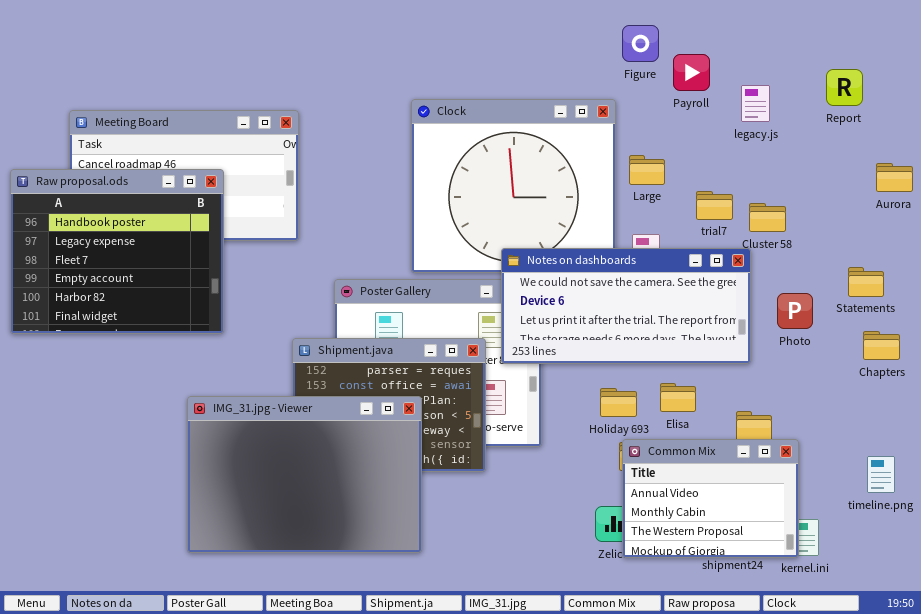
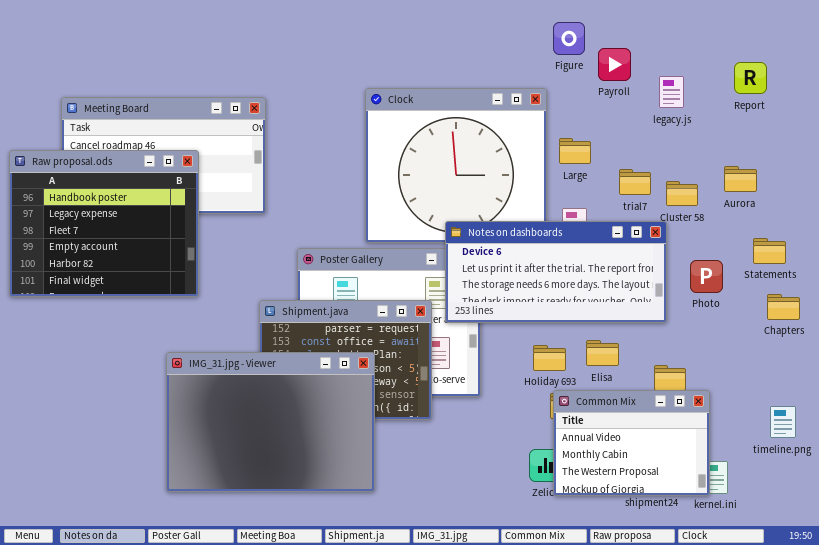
Aurora: [876,163,913,192] -> [724,166,757,192], moved
Notes on dashboards: [501,248,751,364] -> [445,221,667,323], scrolled down 1 row

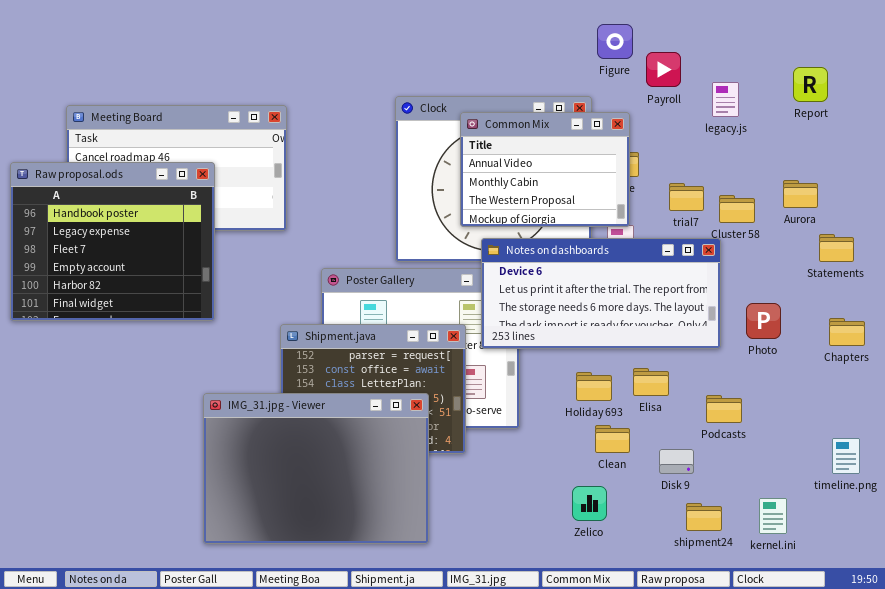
Statements: [753,238,786,264] -> [819,234,854,262], moved
Photo: [690,260,723,293] -> [746,303,781,339], moved
IMG_31.jpg - Viewer: [166,352,375,492] -> [203,393,429,544], moved
Common Mix: [553,390,710,496] -> [460,112,630,227], moved

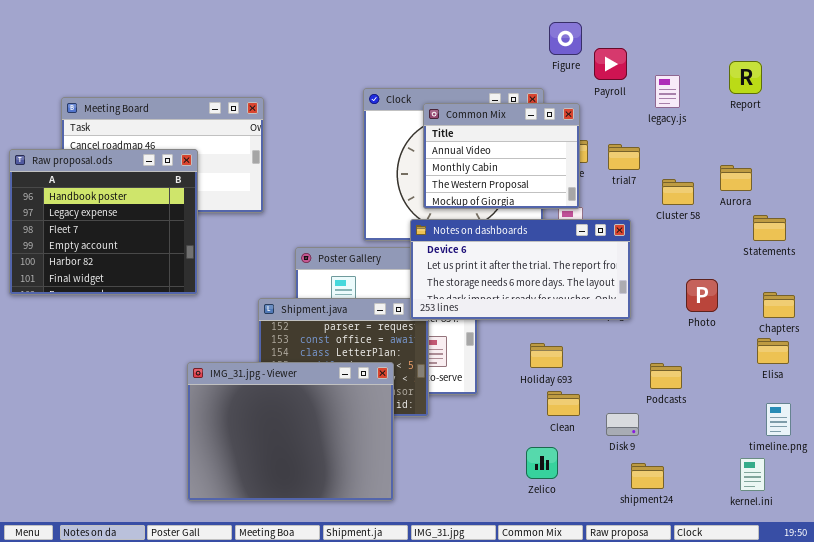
trial7: [669,183,704,211] -> [608,144,640,170], moved
Notes on dashboards: [481,238,721,349] -> [410,219,631,320], moved
Elisa: [633,368,669,396] -> [757,338,789,364], moved
kernel.ini: [759,498,787,534] -> [740,458,765,491], moved

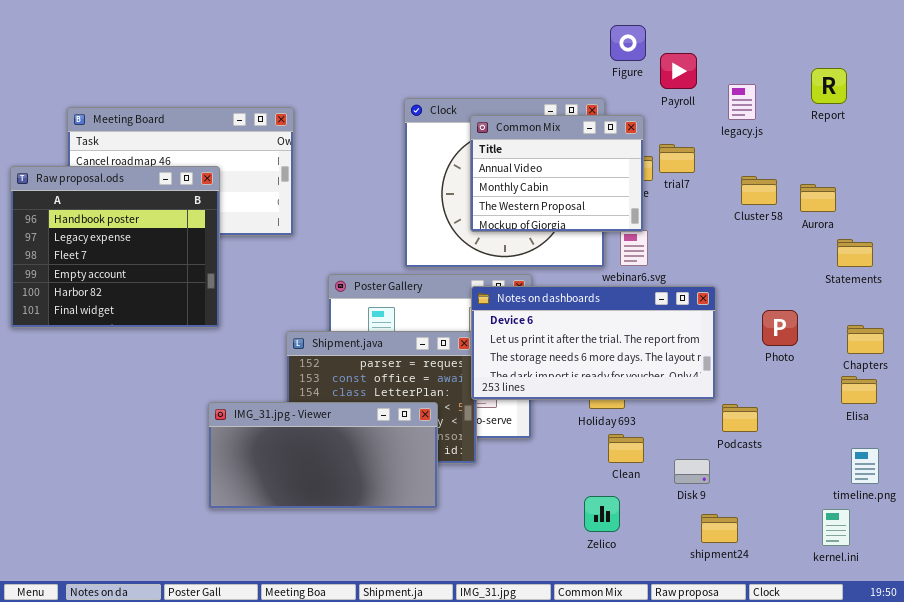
trial7: [608,144,640,170] -> [659,144,695,173], moved
Cluster 58: [662,179,694,205] -> [741,176,777,205], moved
Notes on dashboards: [410,219,631,320] -> [471,286,716,400], moved
IMG_31.jpg - Viewer: [187,362,394,501] -> [208,402,438,509], resized

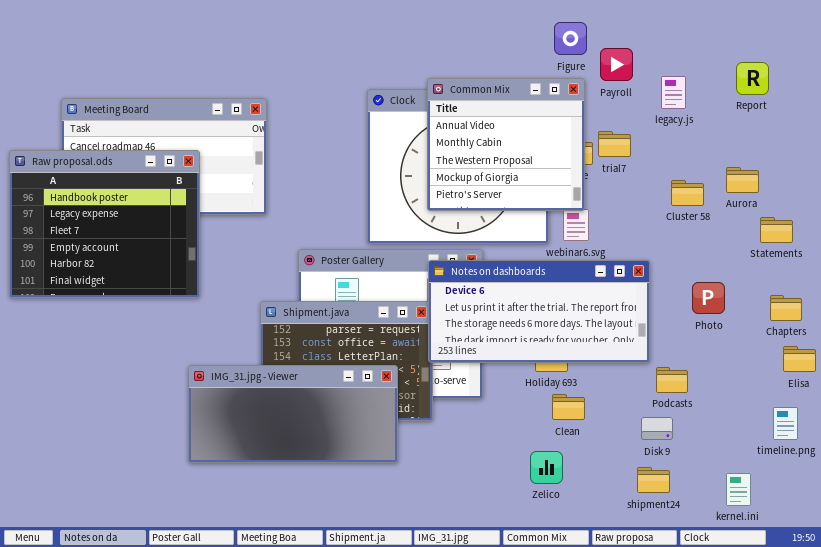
Common Mix: [470,115,644,232] -> [427,78,585,211], resized
Cluster 58: [741,176,777,205] -> [671,180,704,206], moved
Elisa: [841,376,877,404] -> [783,346,816,372], moved
Disk 9: [674,459,710,484] -> [641,417,673,440], moved
kernel.ini: [822,509,850,546] -> [726,473,751,506], moved

